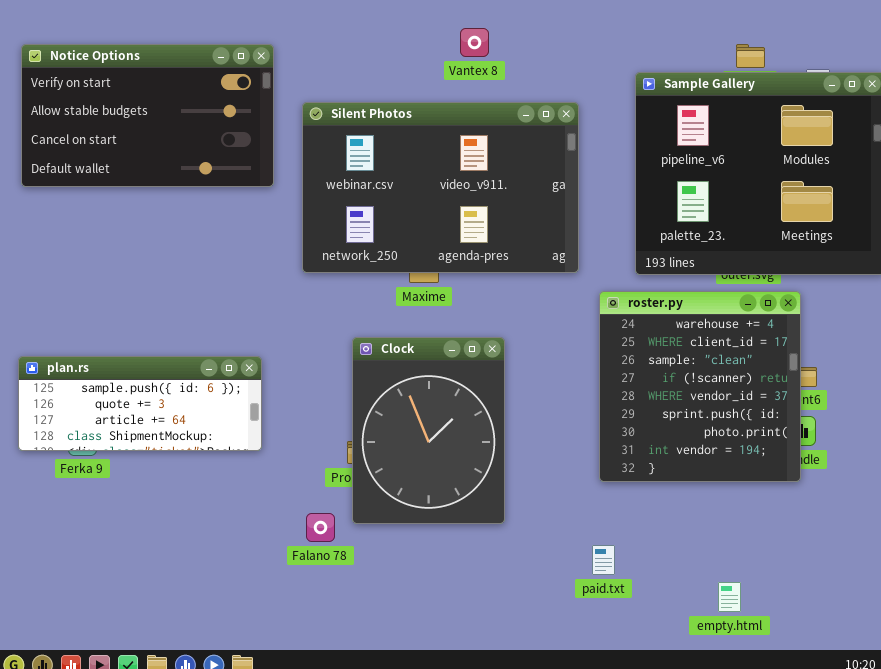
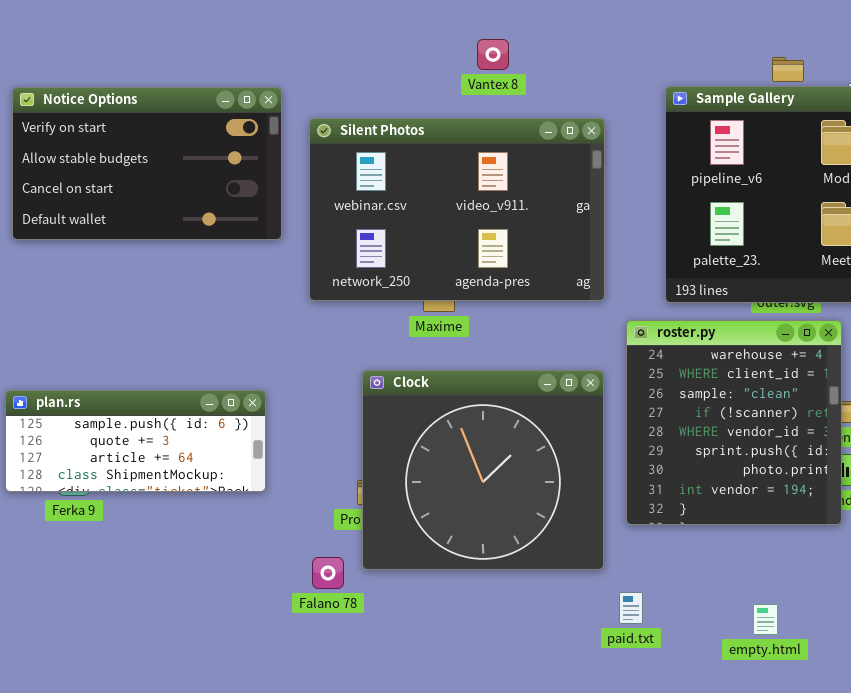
Notice Options: [21,44,274,187] -> [12,87,282,240], moved
Clock: [352,337,505,524] -> [362,370,604,570], resized
empty.html: [718,582,741,612] -> [753,604,778,635], moved

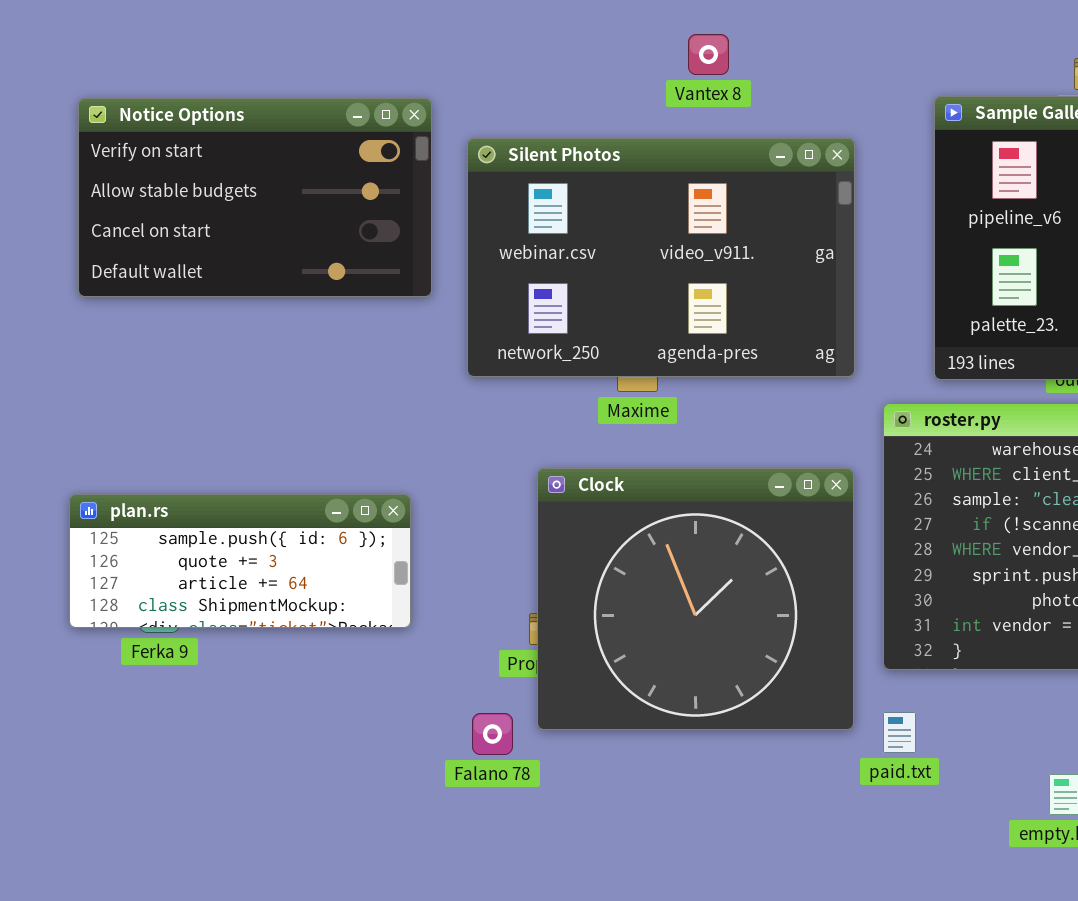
paid.txt: [619,592,643,624] -> [883,712,916,753], moved

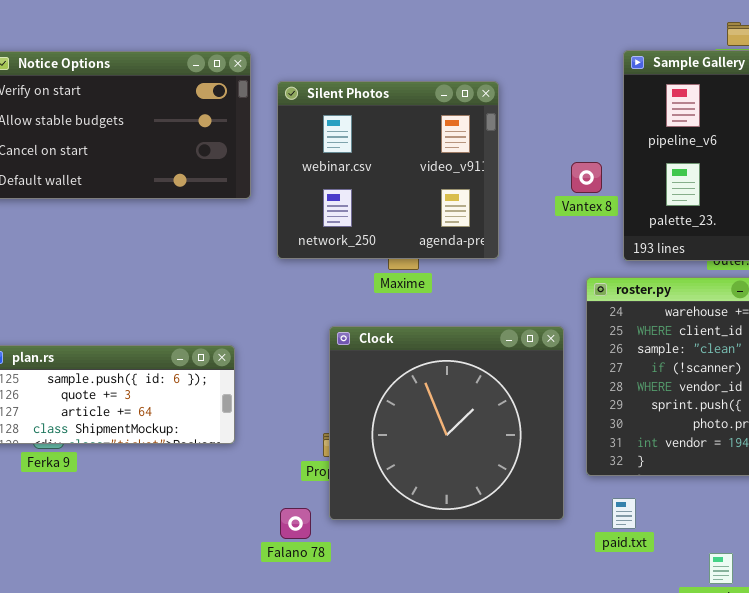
Vantex 8: [688,34,729,75] -> [571,162,602,193], moved
Silent Photos: [467,138,855,377] -> [277,81,499,259], resized
paid.txt: [883,712,916,753] -> [612,498,636,529], moved

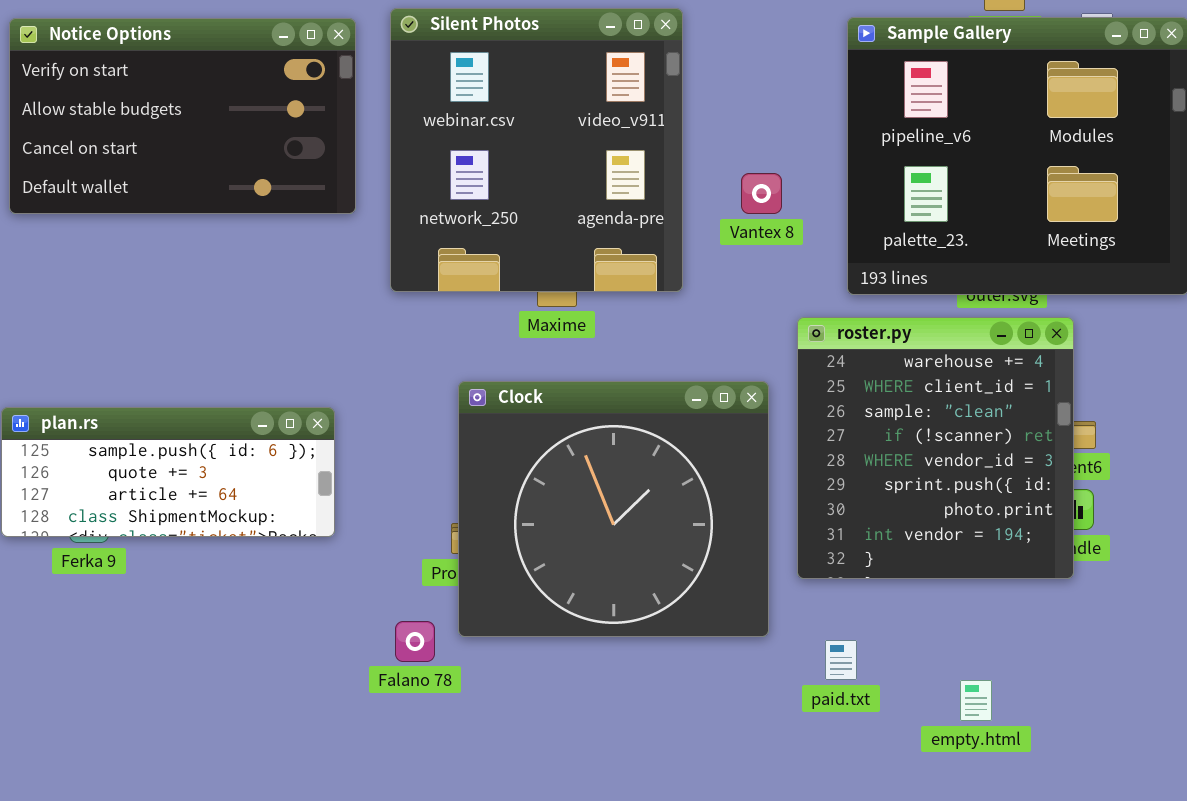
Silent Photos: [277,81,499,259] -> [390,8,683,292], resized
Vantex 8: [571,162,602,193] -> [741,173,782,214], moved
paid.txt: [612,498,636,529] -> [825,640,857,680], moved

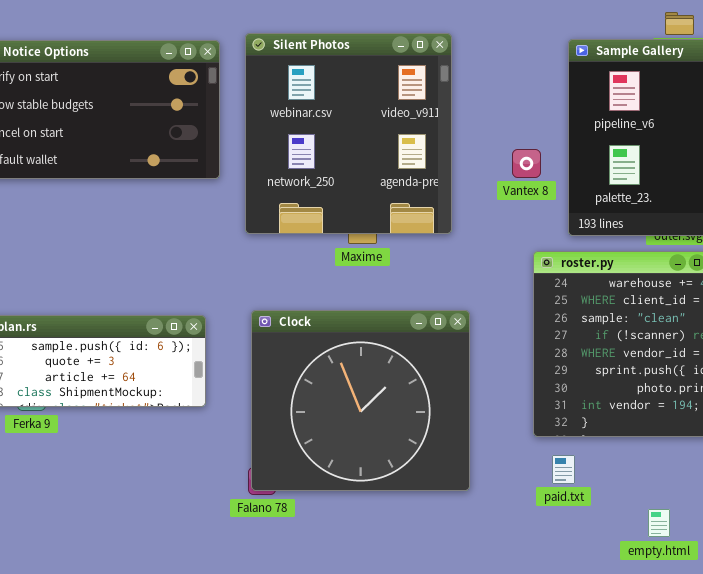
Vantex 8: [741,173,782,214] -> [512,149,541,178], moved
Clock: [458,381,769,637] -> [251,310,470,491], moved
paid.txt: [825,640,857,680] -> [552,455,575,484], moved

